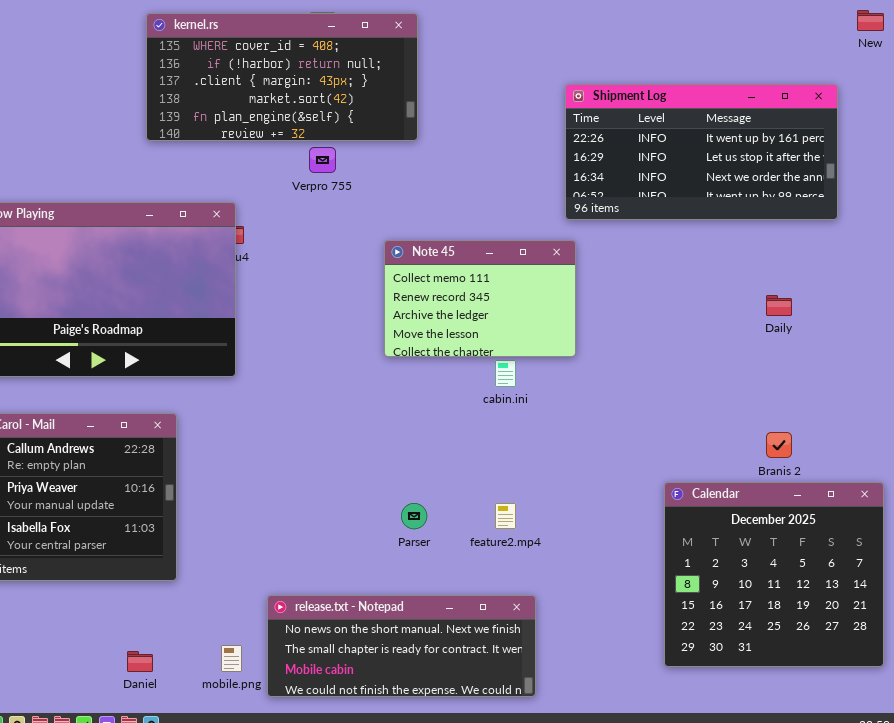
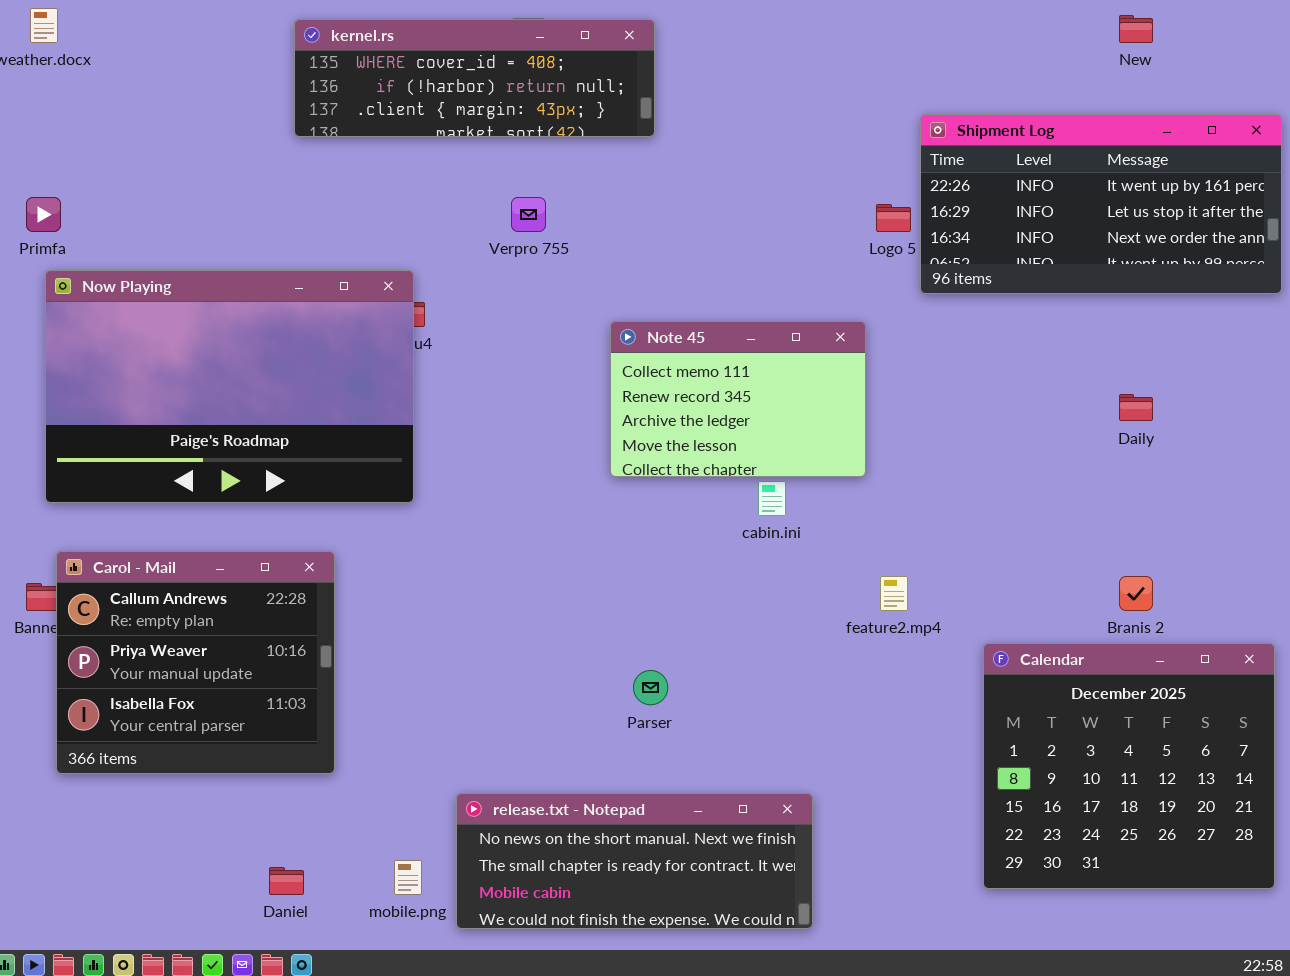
New: [857,10,884,31] -> [1119,15,1153,43], moved
kernel.rs: [146,13,418,141] -> [294,19,655,137], resized
Shipment Log: [565,84,838,220] -> [920,114,1282,294], moved
feature2.mp4: [495,503,516,529] -> [880,576,908,611], moved

